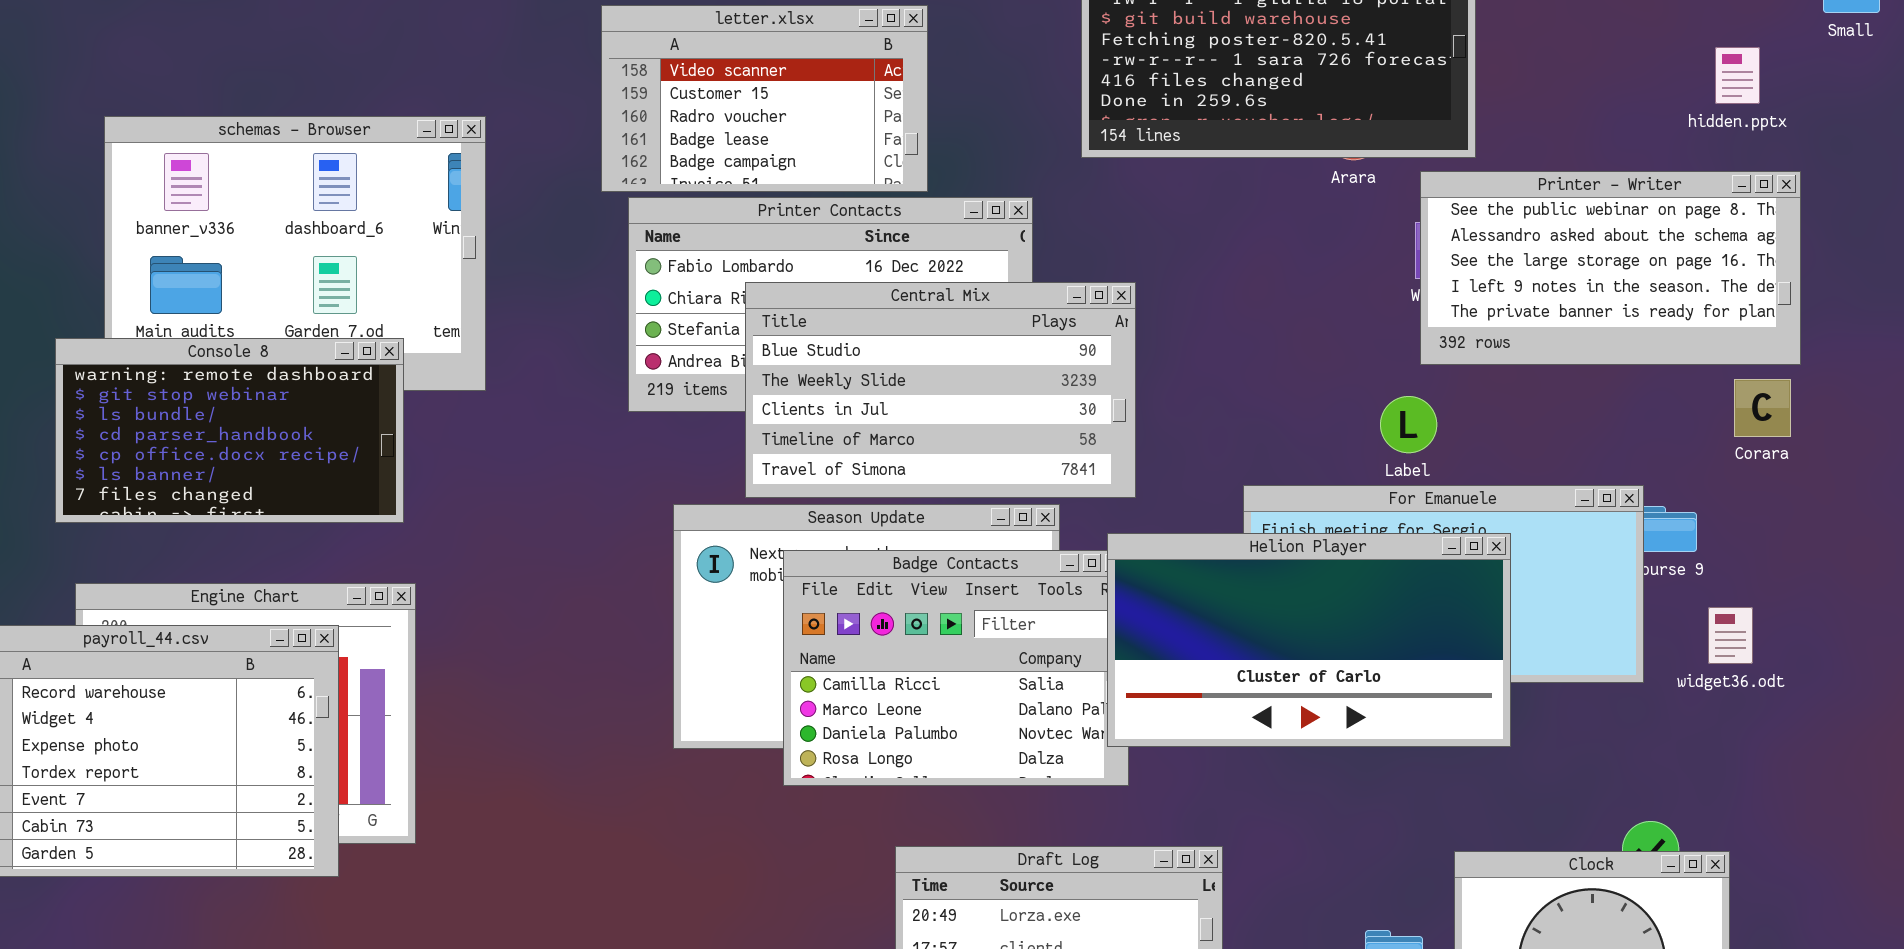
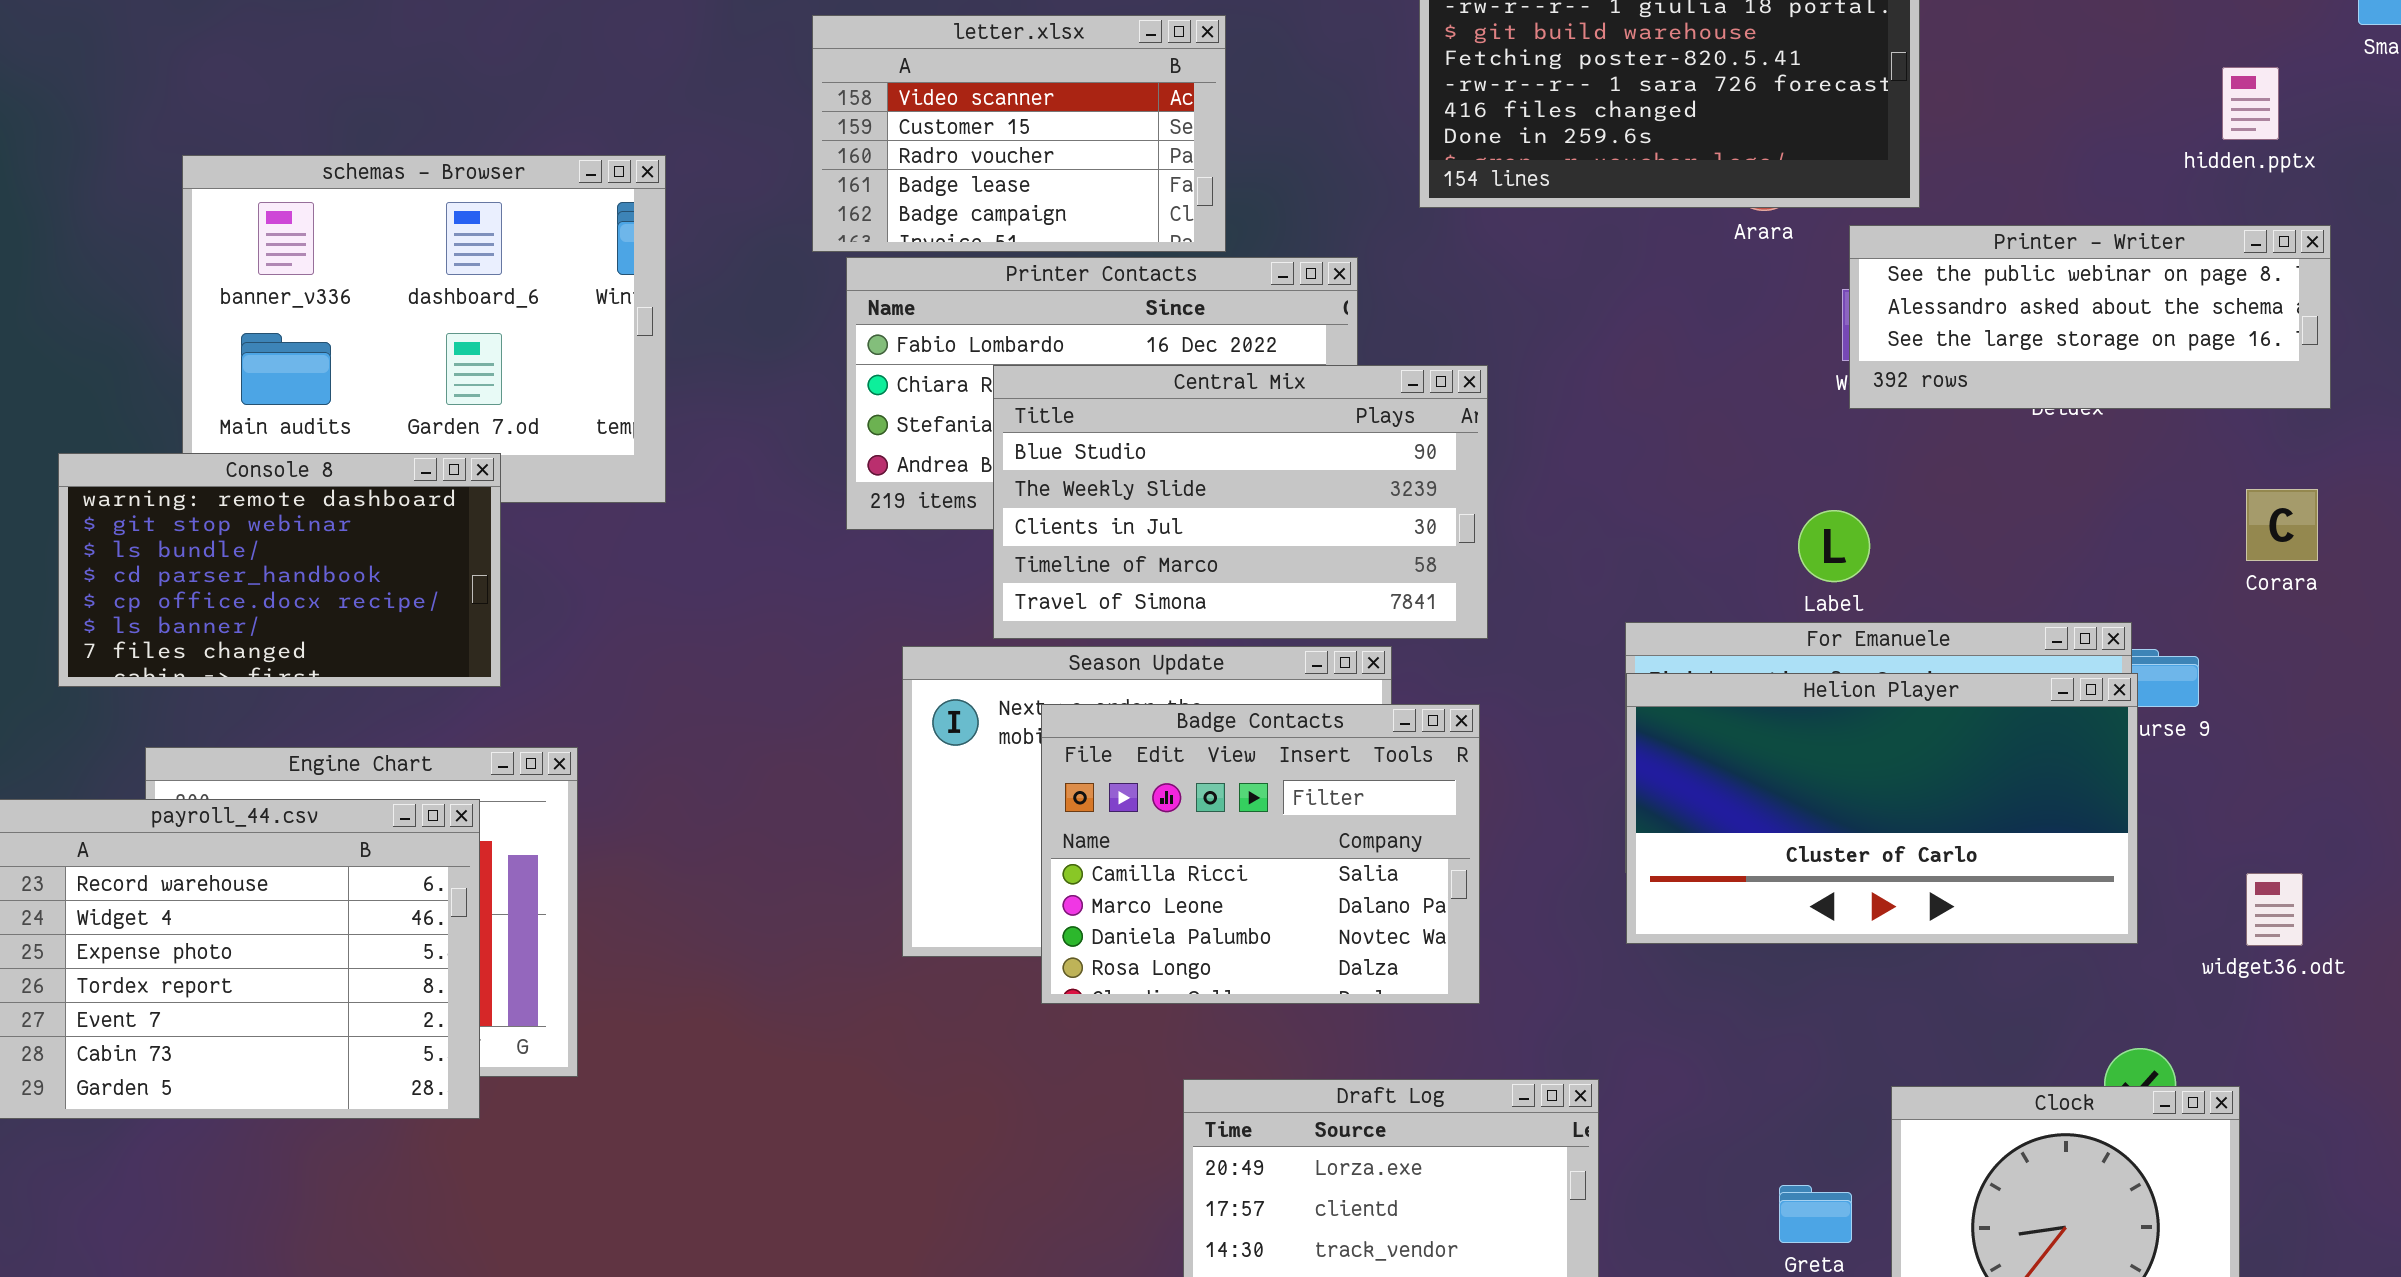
Printer - Writer: [1420,171,1801,365] -> [1849,225,2331,409], resized
Console 8: [55,338,404,523] -> [58,453,501,687], moved
Helion Player: [1107,533,1511,747] -> [1626,673,2138,944], moved
widget36.odt: [1708,607,1753,664] -> [2246,873,2303,946], moved

